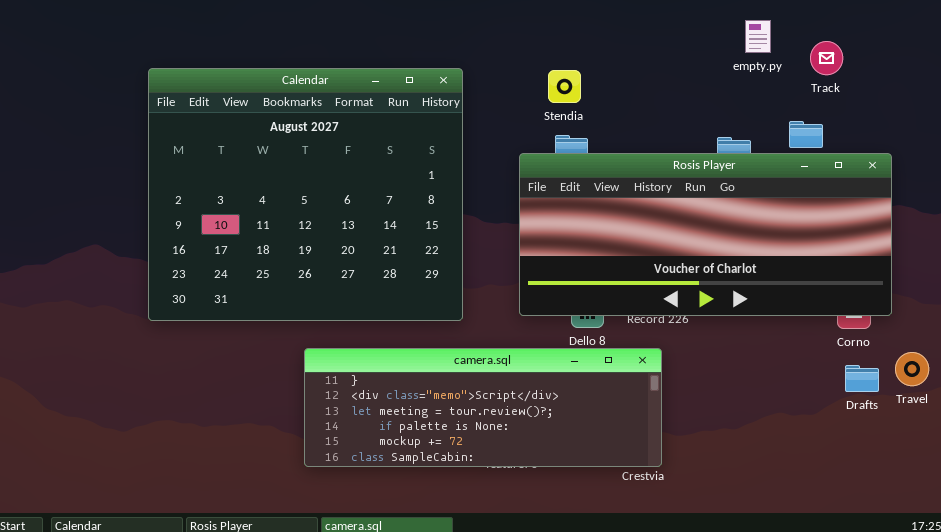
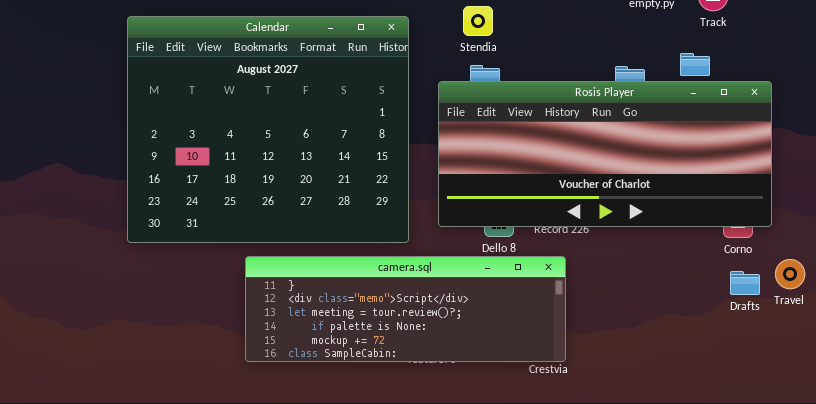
Calendar: [148,68,463,321] -> [127,16,409,243], moved

